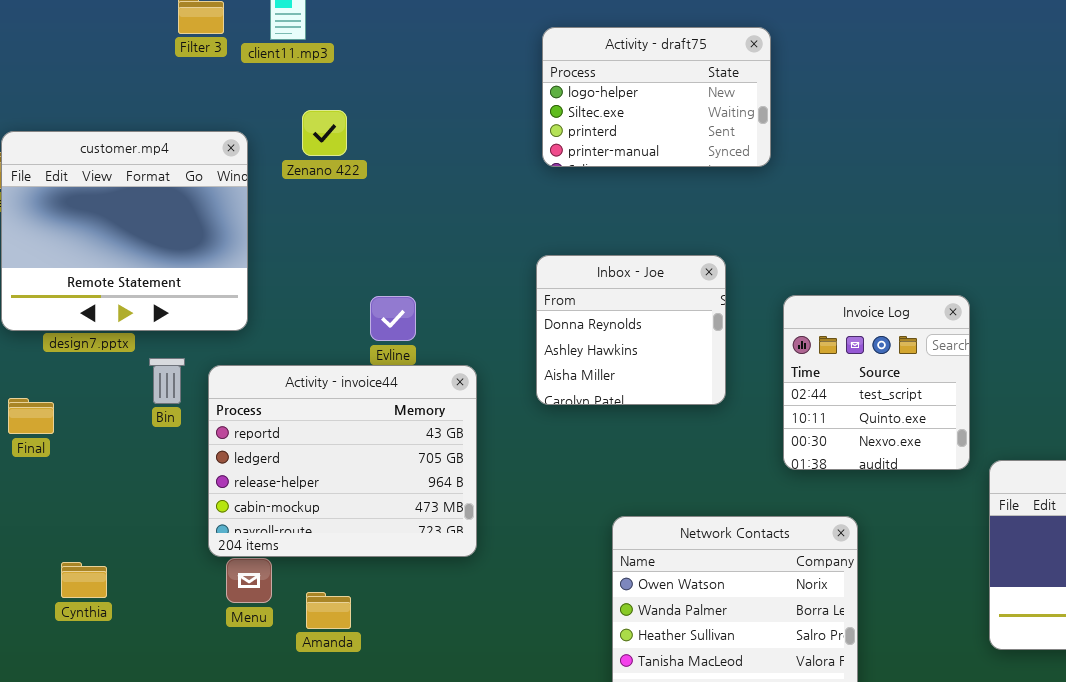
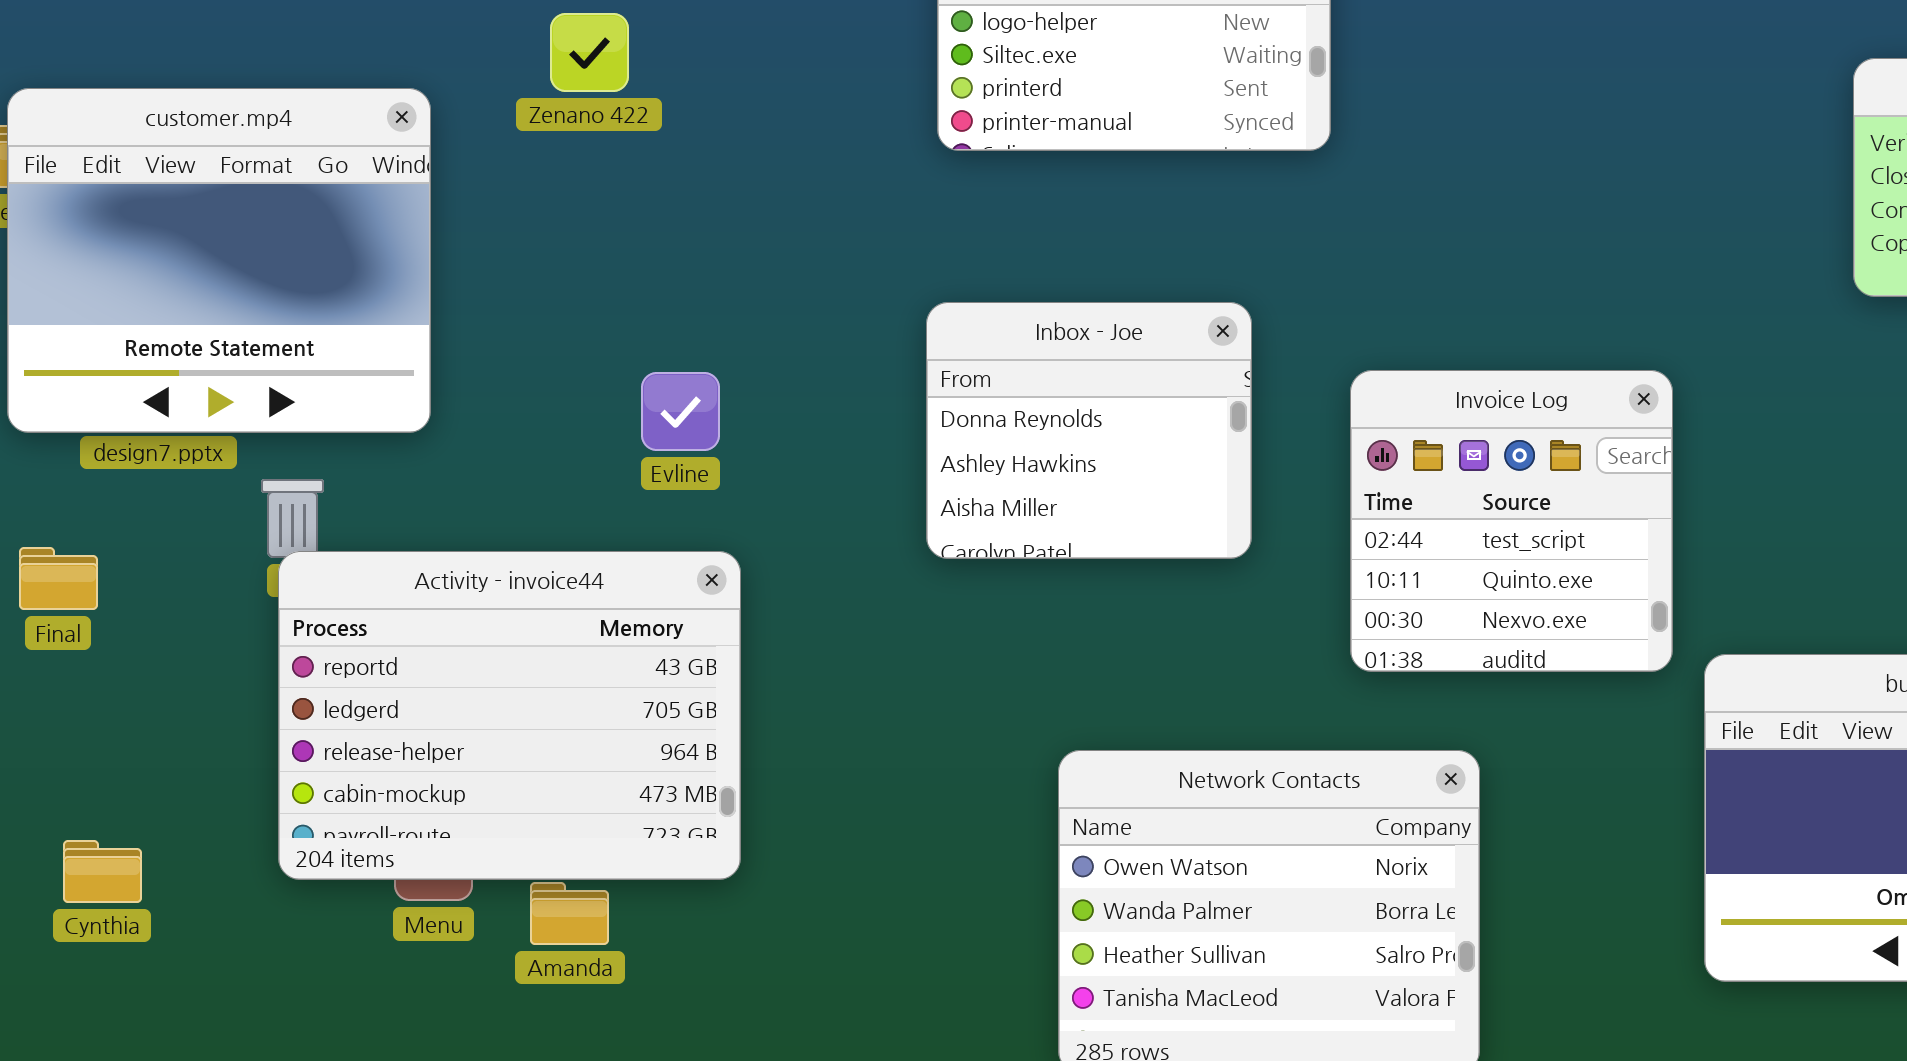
Zenano 422: [302,110,347,156] -> [550,13,629,92], moved
Activity - invoice44: [208,365,477,557] -> [278,551,741,880], moved
Cynthia: [61,562,107,598] -> [63,840,142,903], moved

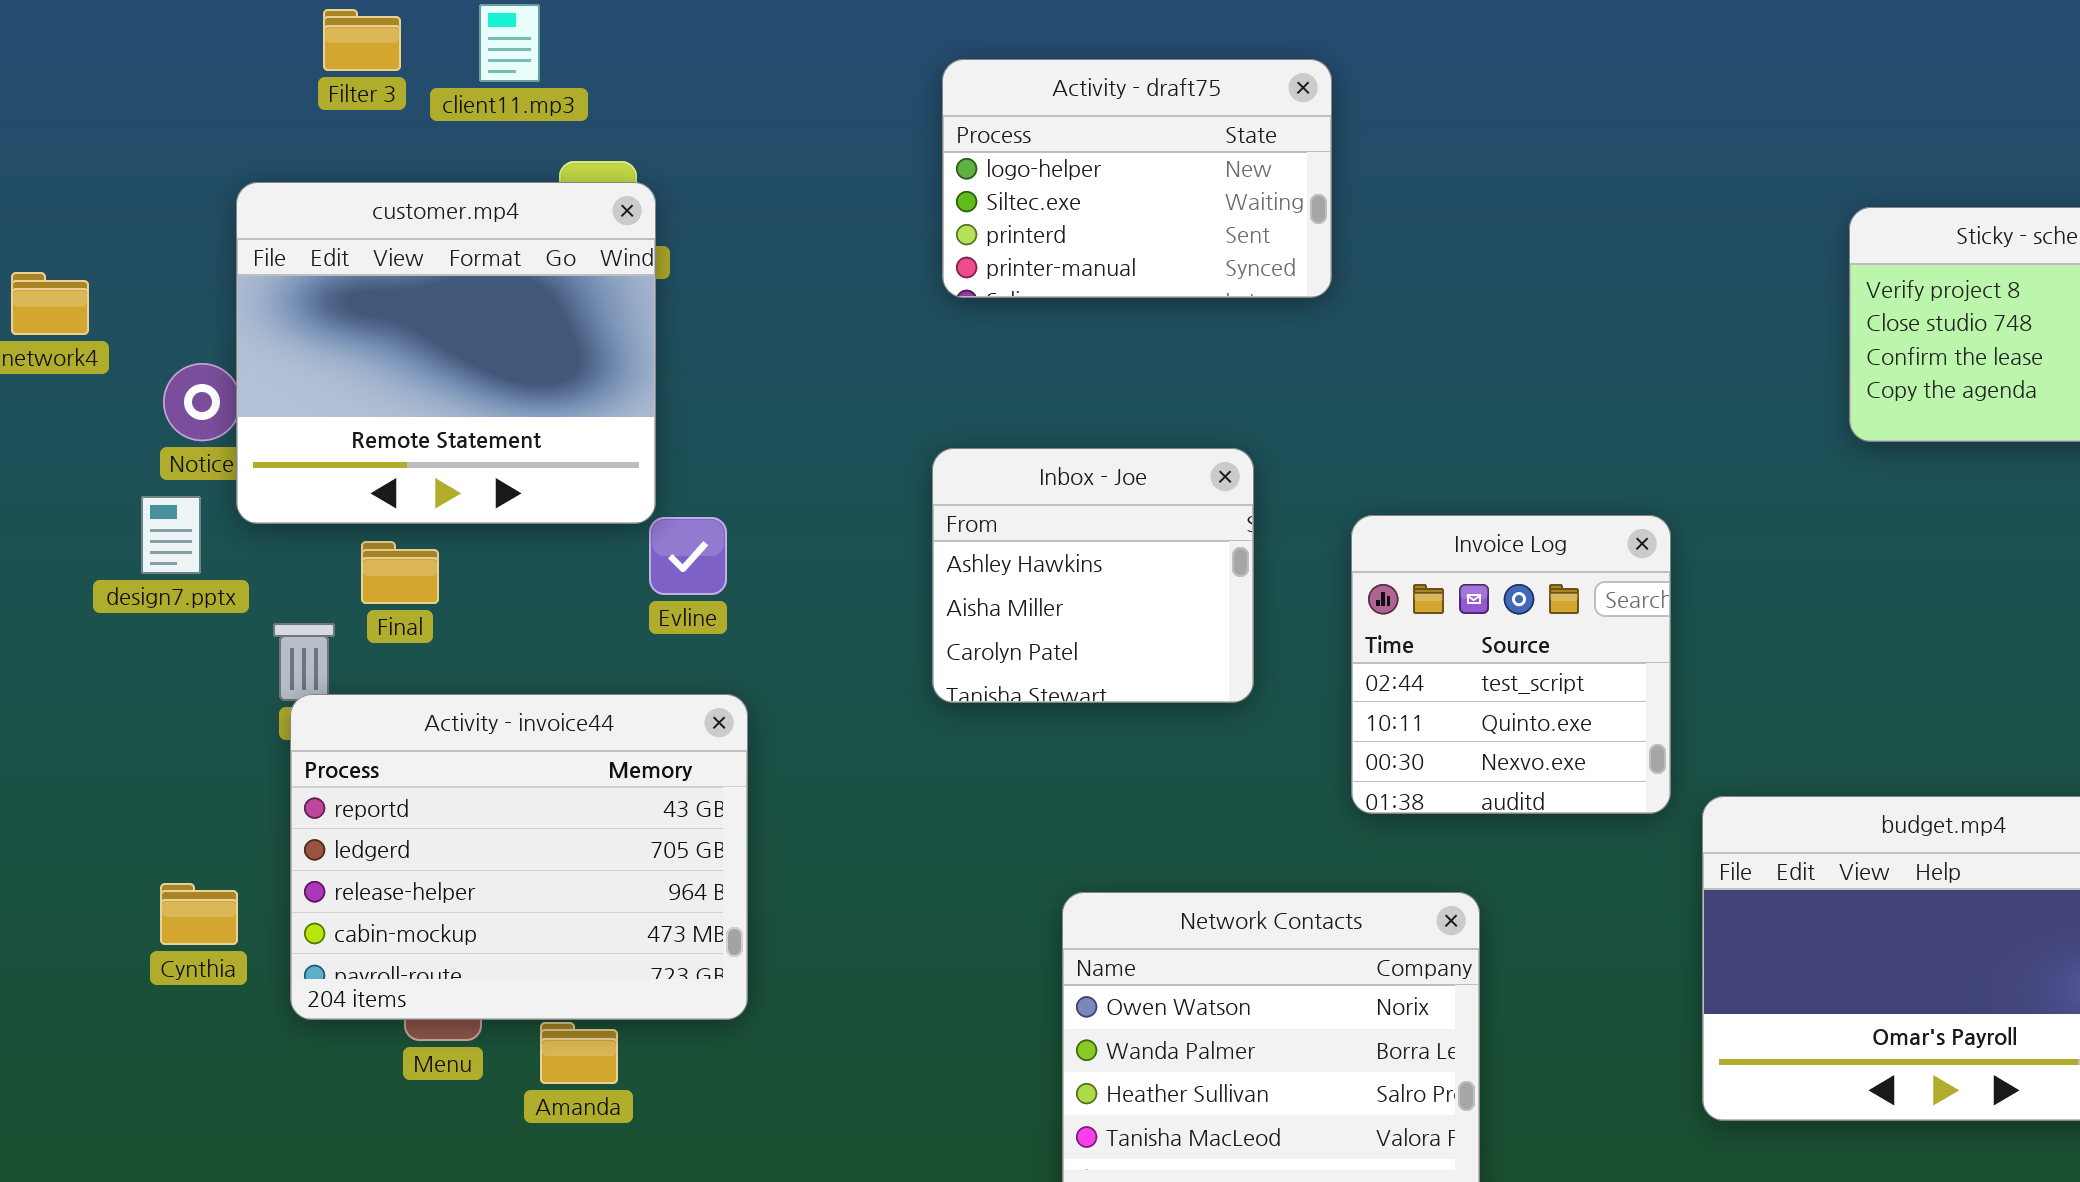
customer.mp4: [7,88,431,433] -> [236,182,656,524], moved
Inbox - Joe: [926,302,1252,559] -> [932,448,1254,703], scrolled down 1 row
Final: [19,547,98,610] -> [361,541,439,604], moved
Cynthia: [63,840,142,903] -> [160,883,238,945], moved

